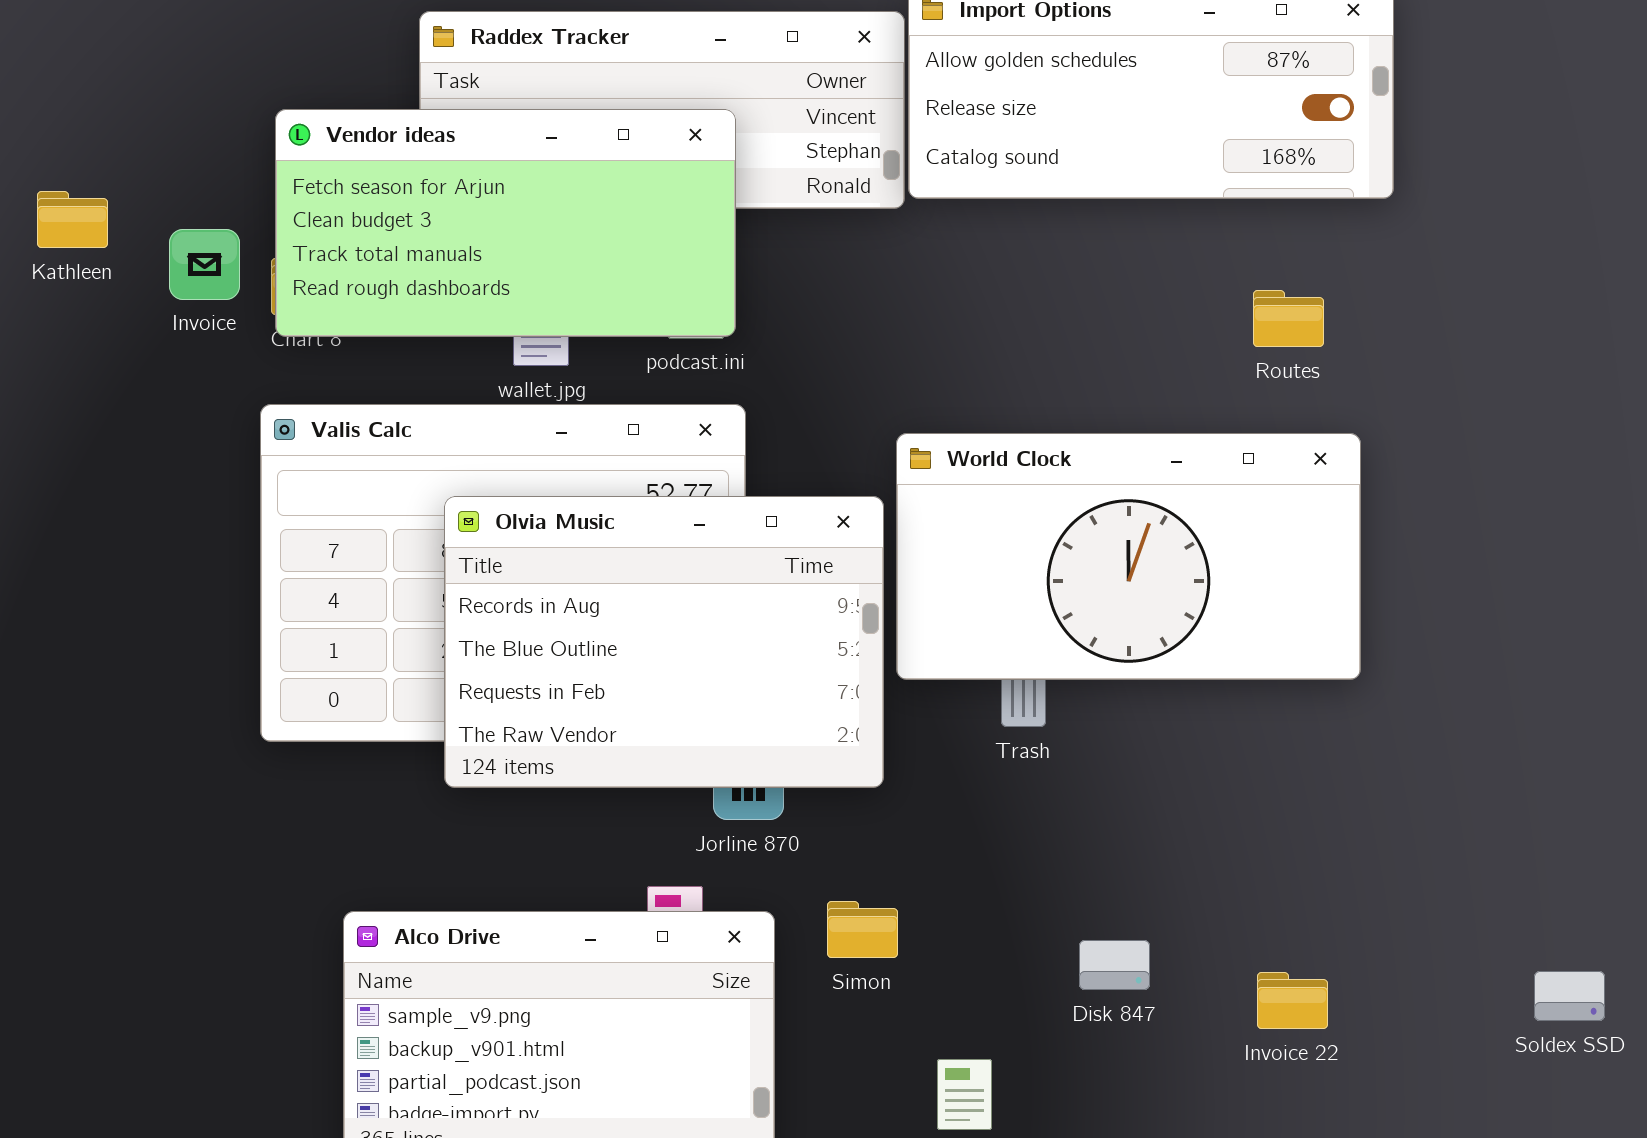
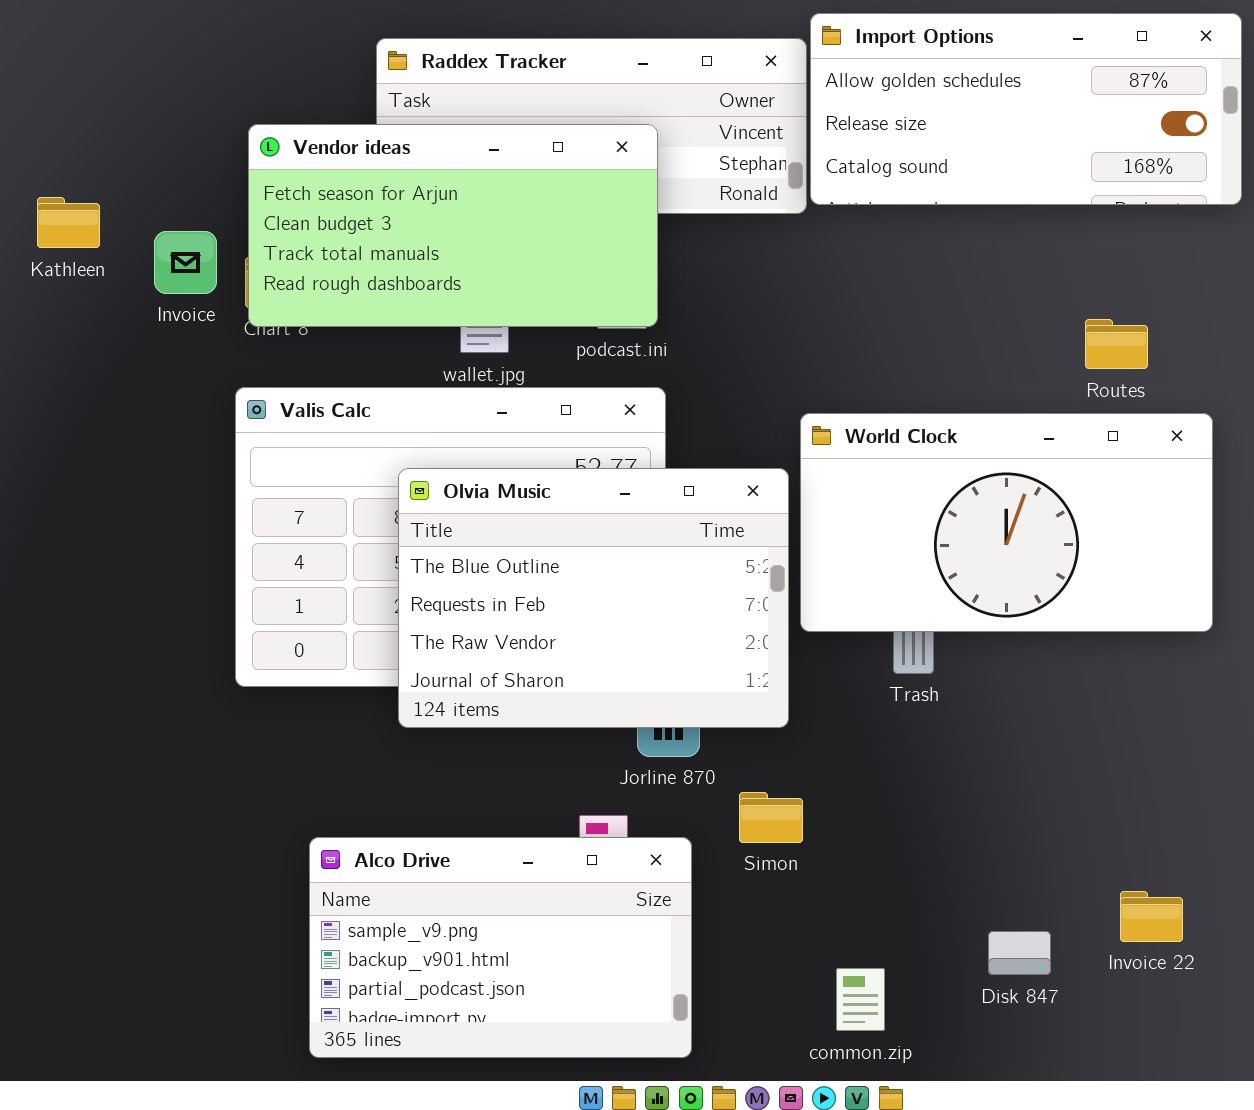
Routes: [1253,290,1324,347] -> [1085,319,1148,369], moved
Olvia Music: [444,496,884,788] -> [398,468,789,728], scrolled down 1 row
Simon: [827,901,898,958] -> [739,792,803,843], moved
Disk 847: [1079,940,1150,990] -> [988,931,1051,975], moved

